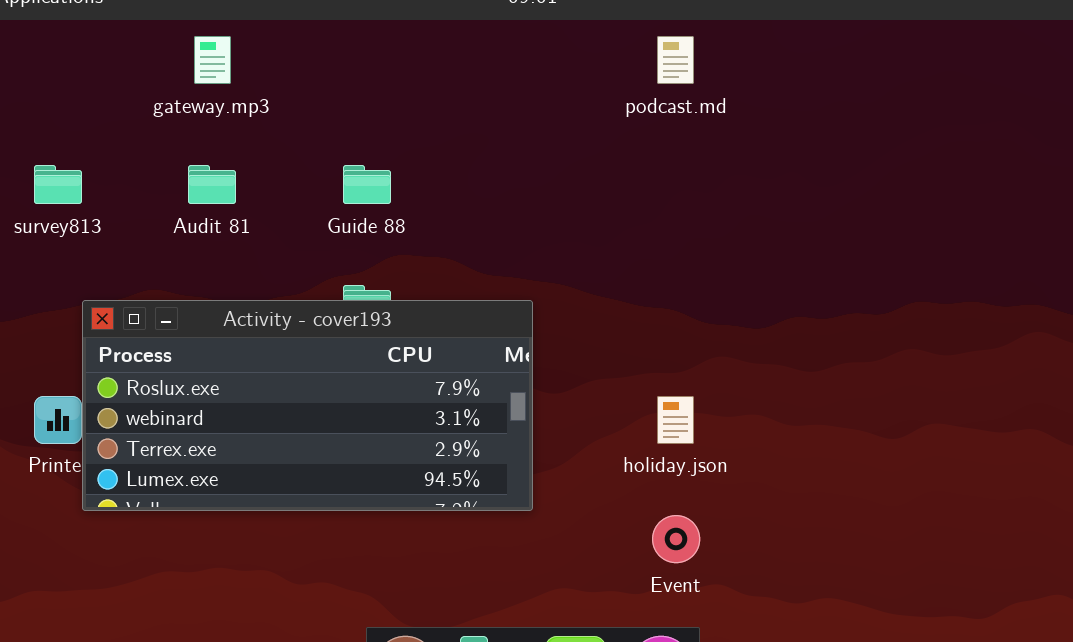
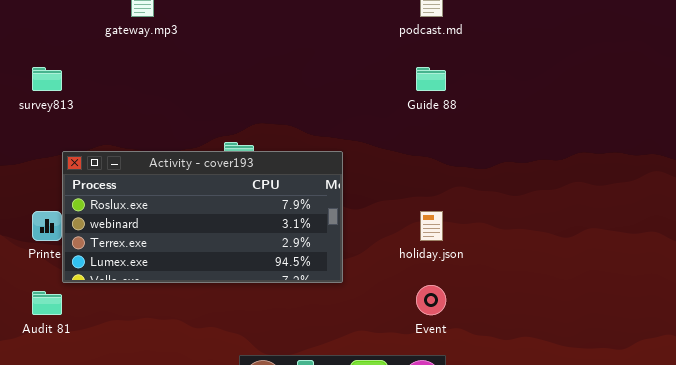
Audit 81: [188,165,236,204] -> [32,291,62,315], moved
Guide 88: [343,165,391,204] -> [416,67,446,91], moved

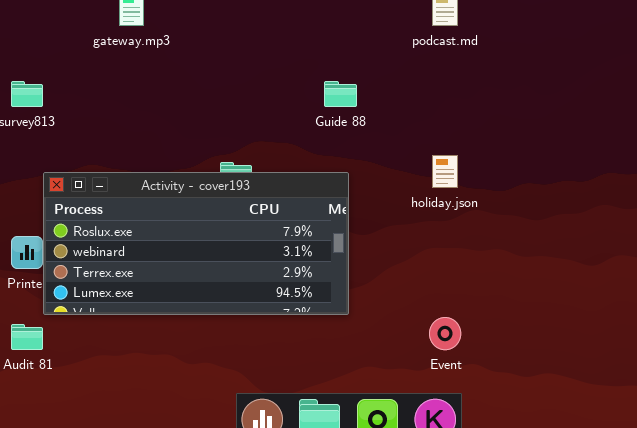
Guide 88: [416,67,446,91] -> [324,81,357,107], moved
holiday.json: [420,211,443,241] -> [432,155,458,188], moved

